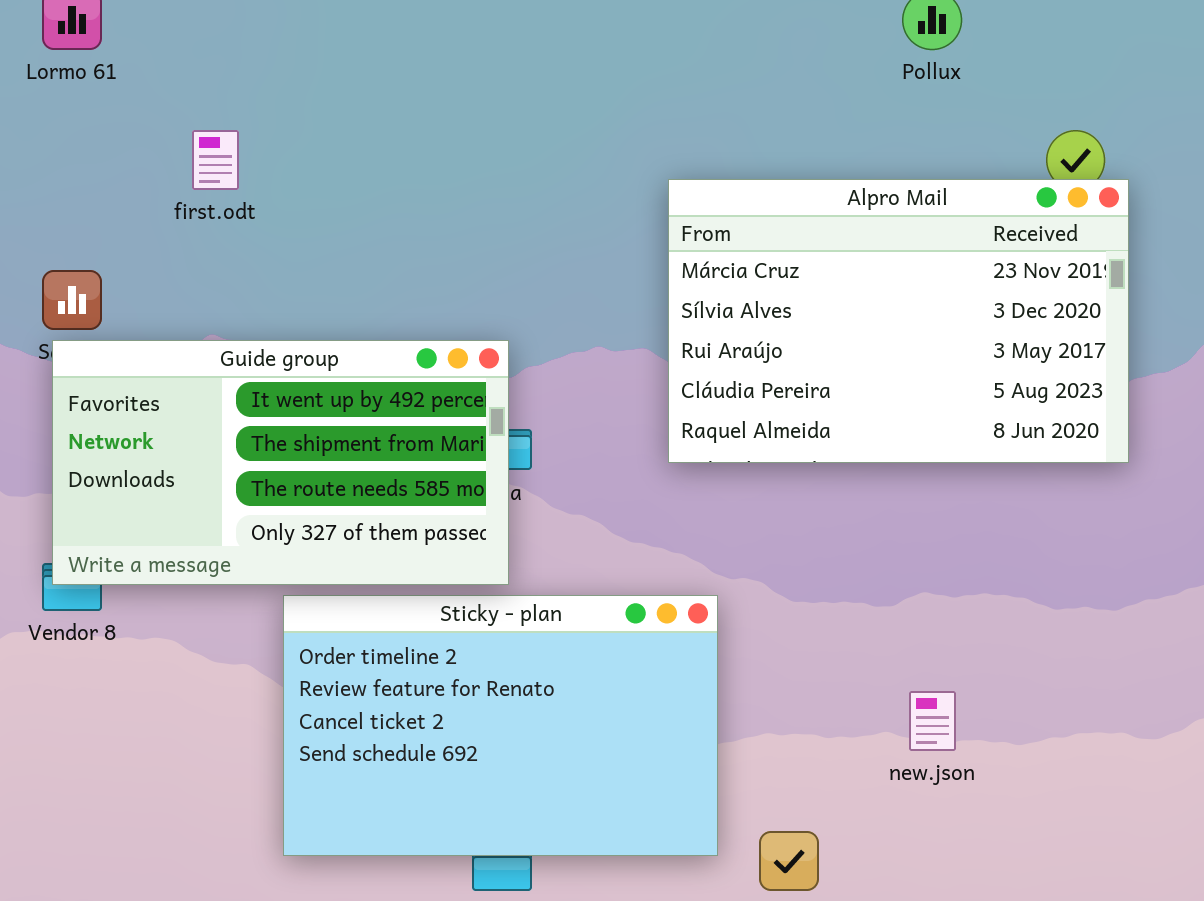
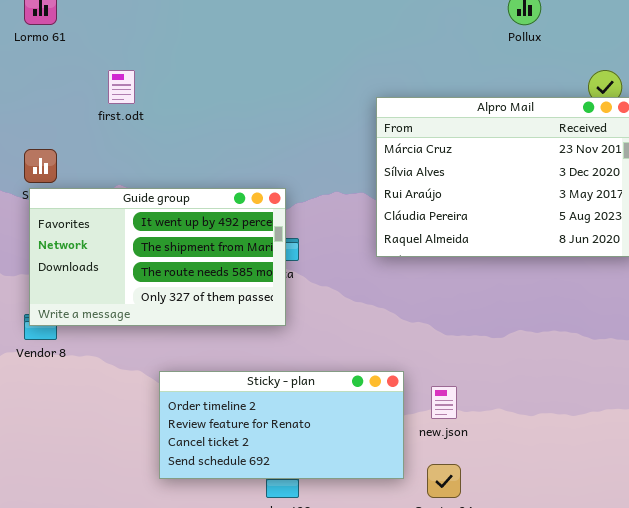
Sticky - plan: [283,595,718,856] -> [159,371,404,479], resized
new.json: [909,691,956,751] -> [431,386,457,419], moved

